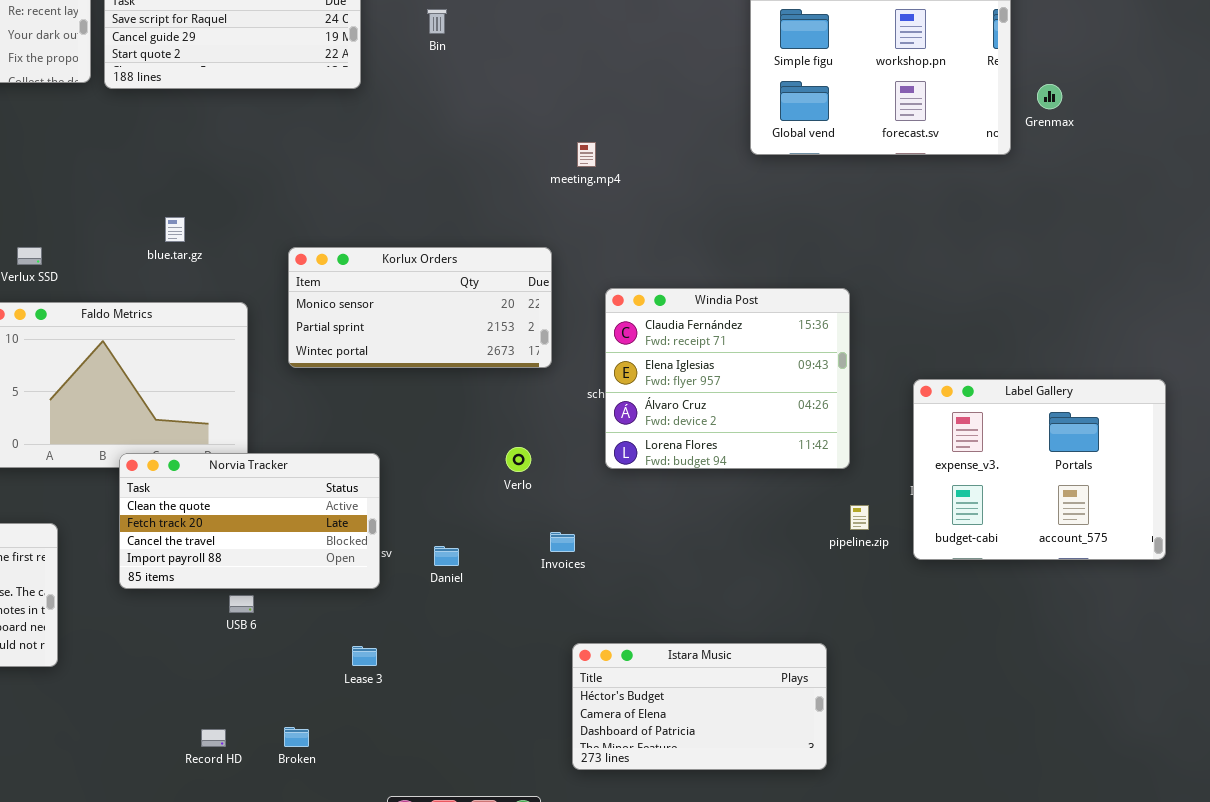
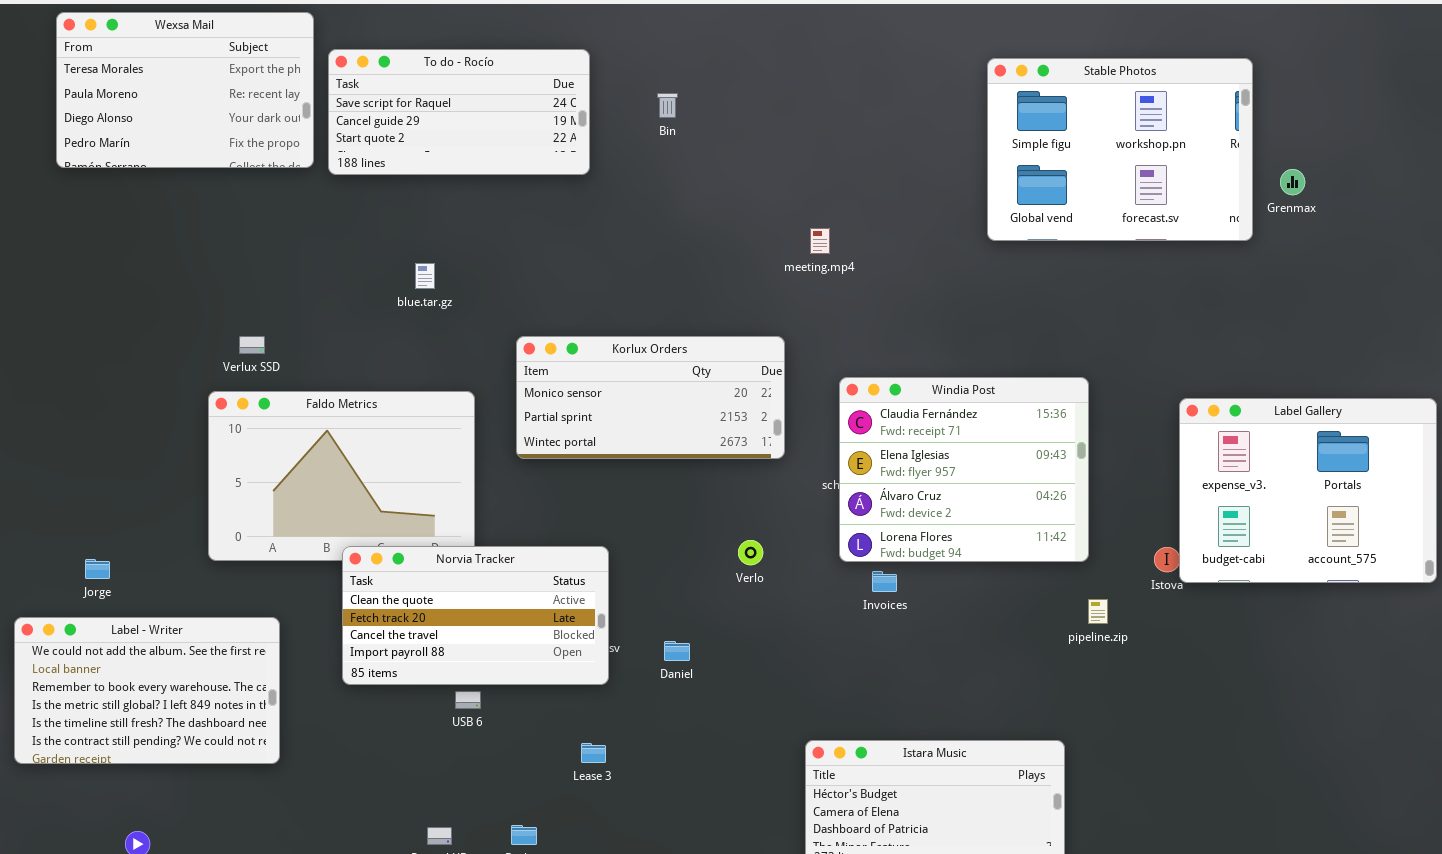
blue.tar.gz: [165,217,185,242] -> [415,263,435,289], moved
Label Gallery: [913,379,1166,560] -> [1179,398,1437,583], moved
Invoices: [550,532,575,552] -> [872,571,897,592], moved

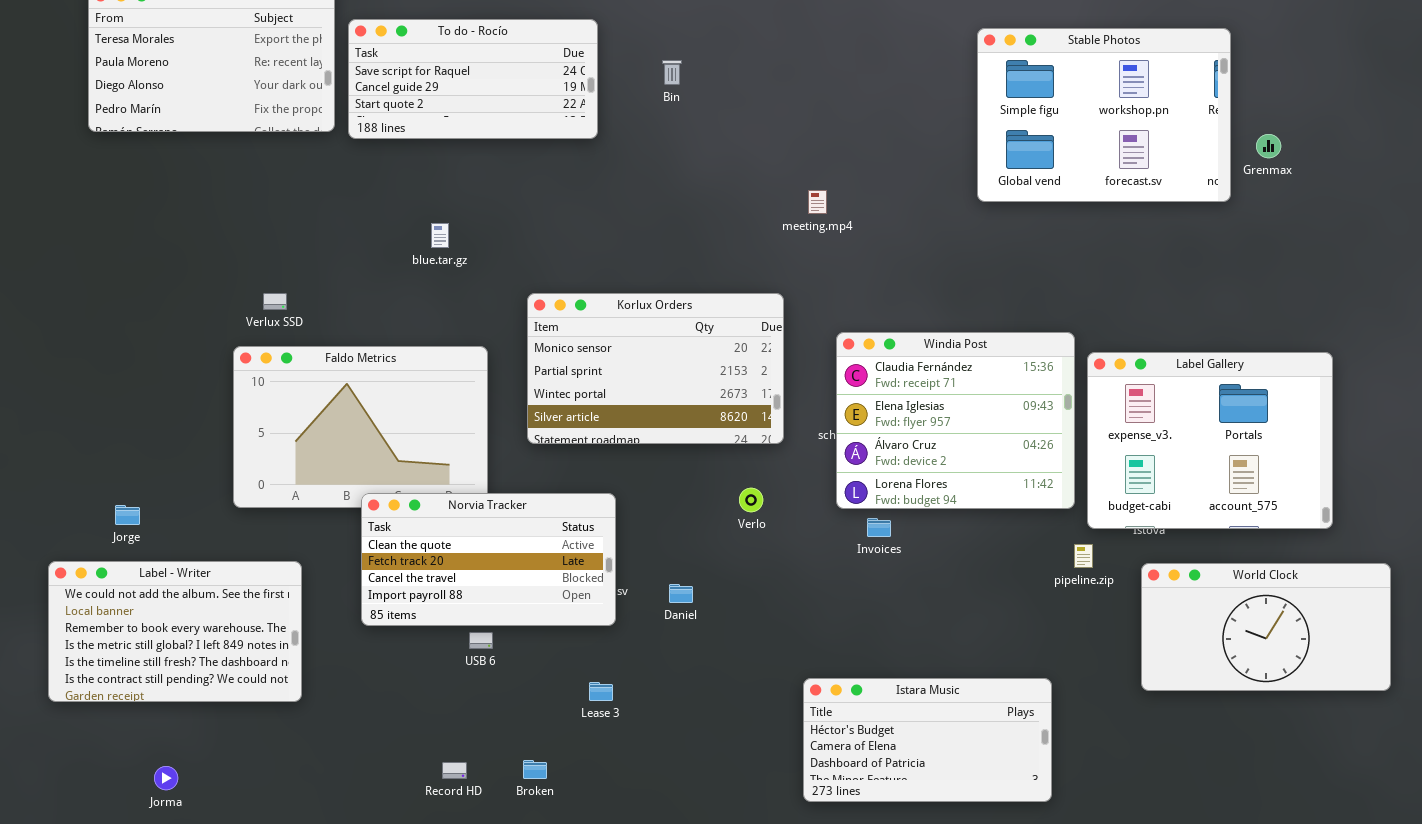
Korlux Orders: [516,336,785,459] -> [527,293,784,444], resized
Label Gallery: [1179,398,1437,583] -> [1087,352,1333,529], moved
World Clock: none -> [1141,563,1391,691], opened

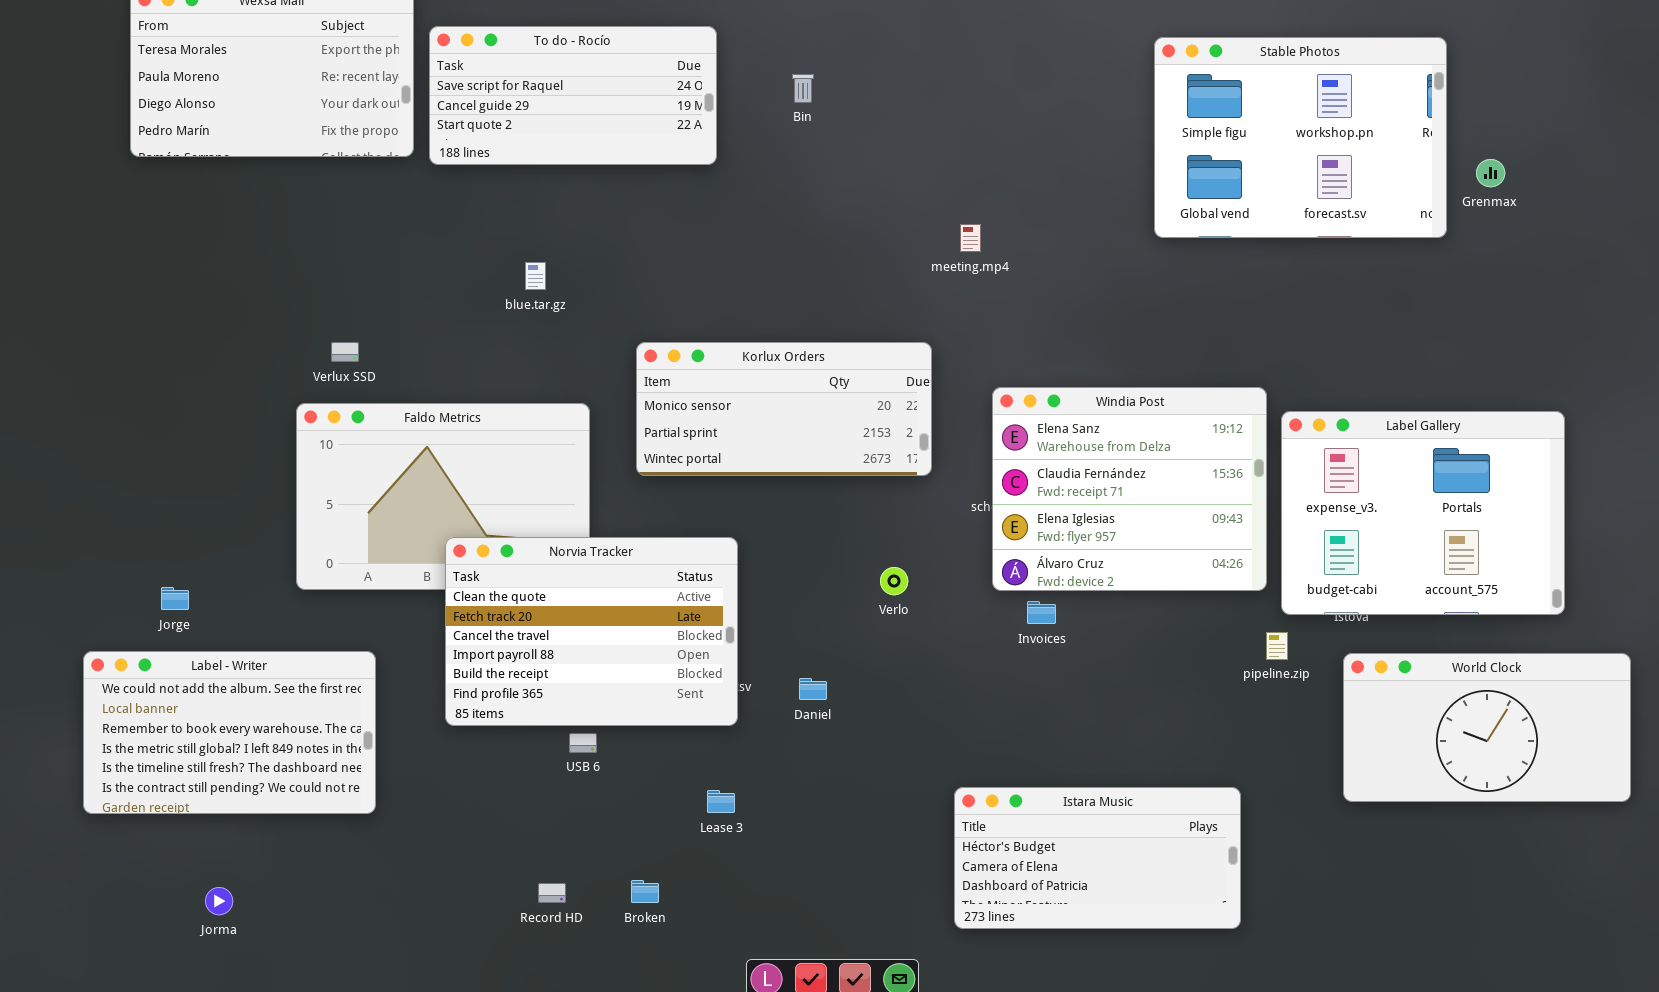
Korlux Orders: [527,293,784,444] -> [636,342,932,476], resized
Windia Post: [836,332,1075,509] -> [992,387,1267,591], scrolled up 1 row
Norvia Tracker: [361,493,616,626] -> [445,537,738,726], resized

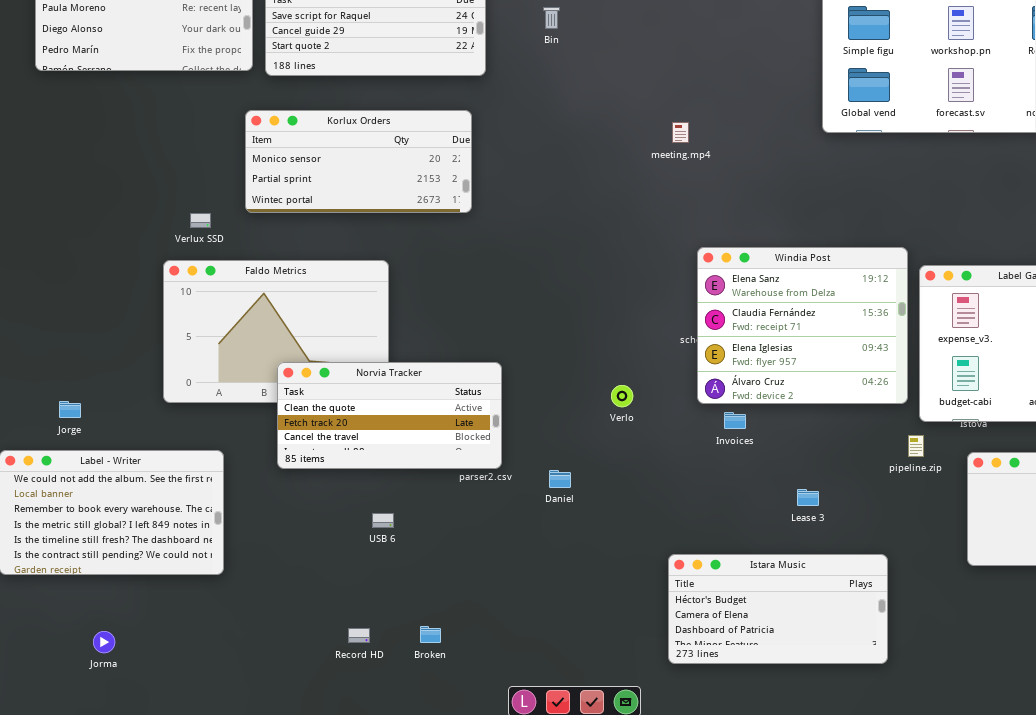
Korlux Orders: [636,342,932,476] -> [245,110,472,213], moved
Norvia Tracker: [445,537,738,726] -> [277,362,502,469], resized
Lease 3: [707,790,735,813] -> [797,489,819,506], moved

